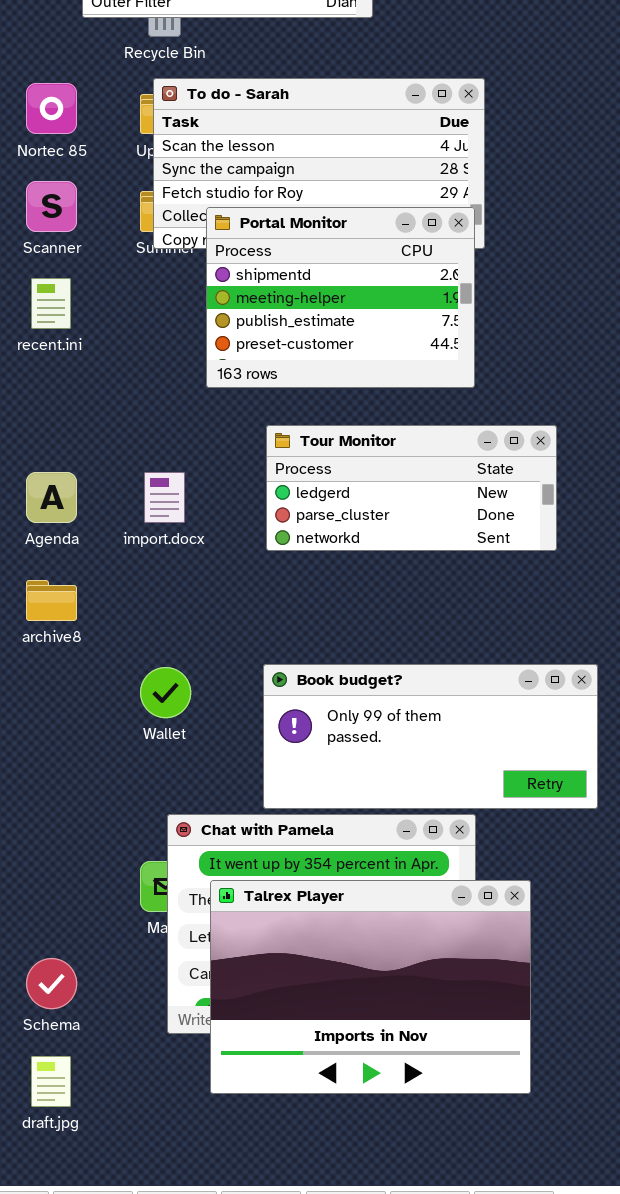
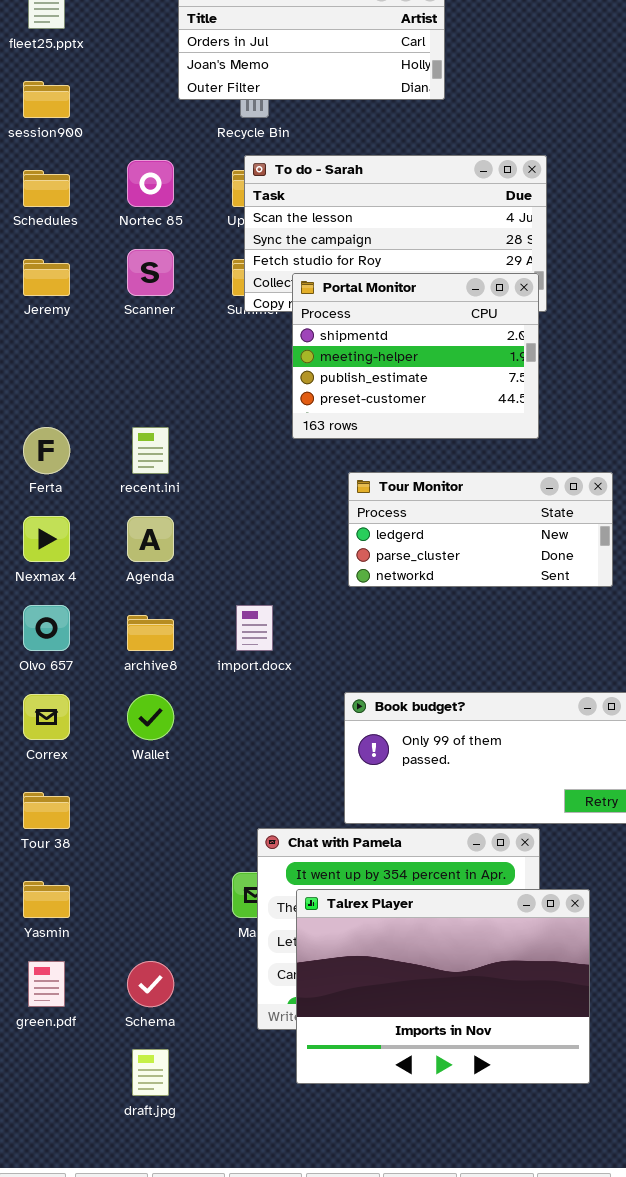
recent.ini: [31,278,71,329] -> [132,427,169,474], moved
import.docx: [144,472,185,523] -> [236,605,273,651], moved
Wallet: [140,667,191,718] -> [127,694,174,740], moved

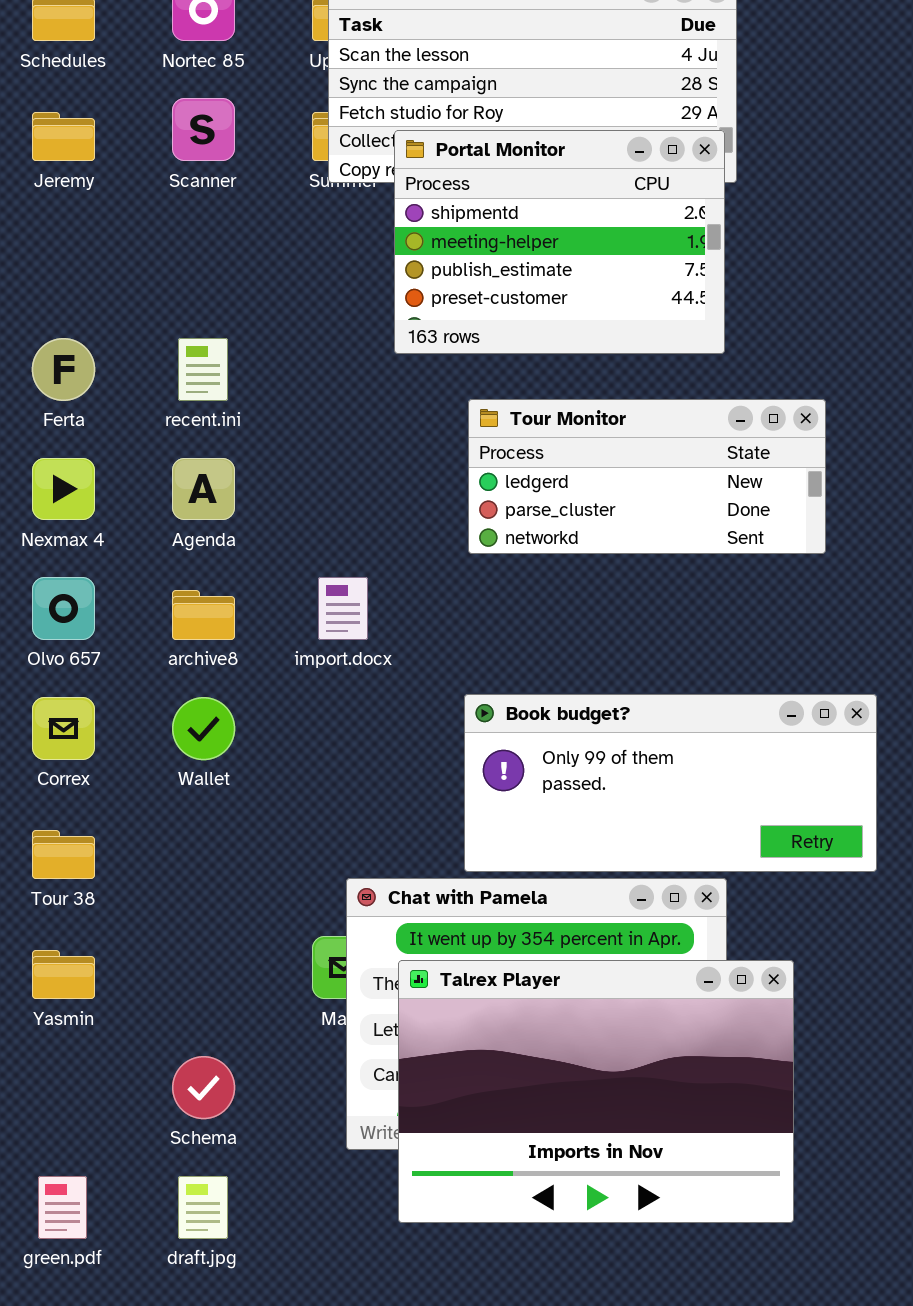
green.pdf: [28,961,65,1007] -> [38,1176,87,1239], moved

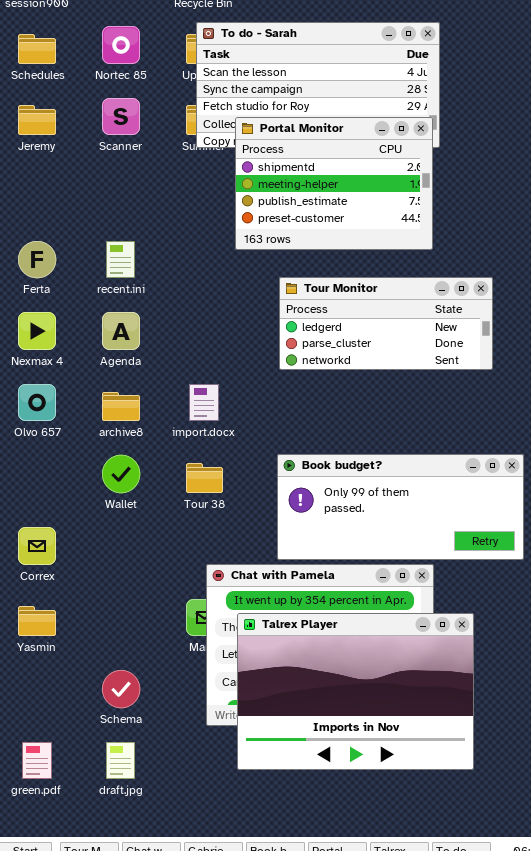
Correx: [32,697,95,760] -> [18,527,56,565], moved
Tour 38: [32,830,95,879] -> [186,463,223,493], moved

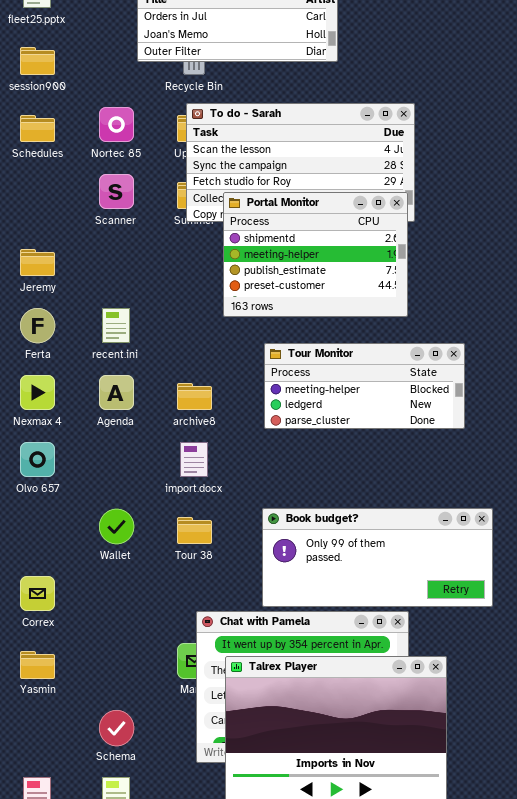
Jeremy: [18,105,56,135] -> [20,249,55,276], moved
Tour Monitor: [279,277,493,370] -> [264,343,465,429], scrolled up 1 row
archive8: [102,392,140,421] -> [177,383,212,410], moved

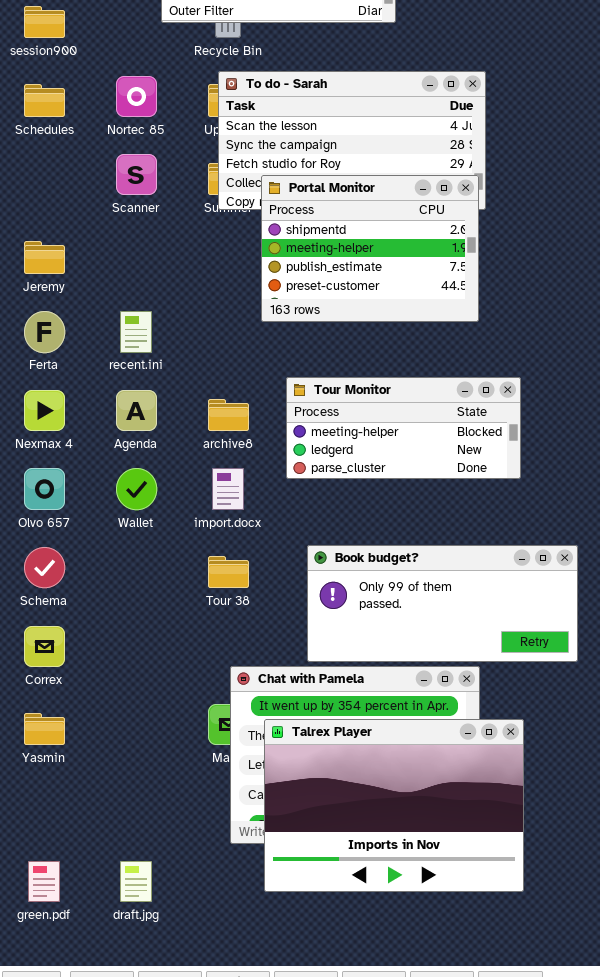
Tour Monitor: [264,343,465,429] -> [286,377,521,479], moved
Wallet: [99,509,134,544] -> [116,468,157,510], moved
Schema: [99,710,134,746] -> [24,547,65,588], moved

